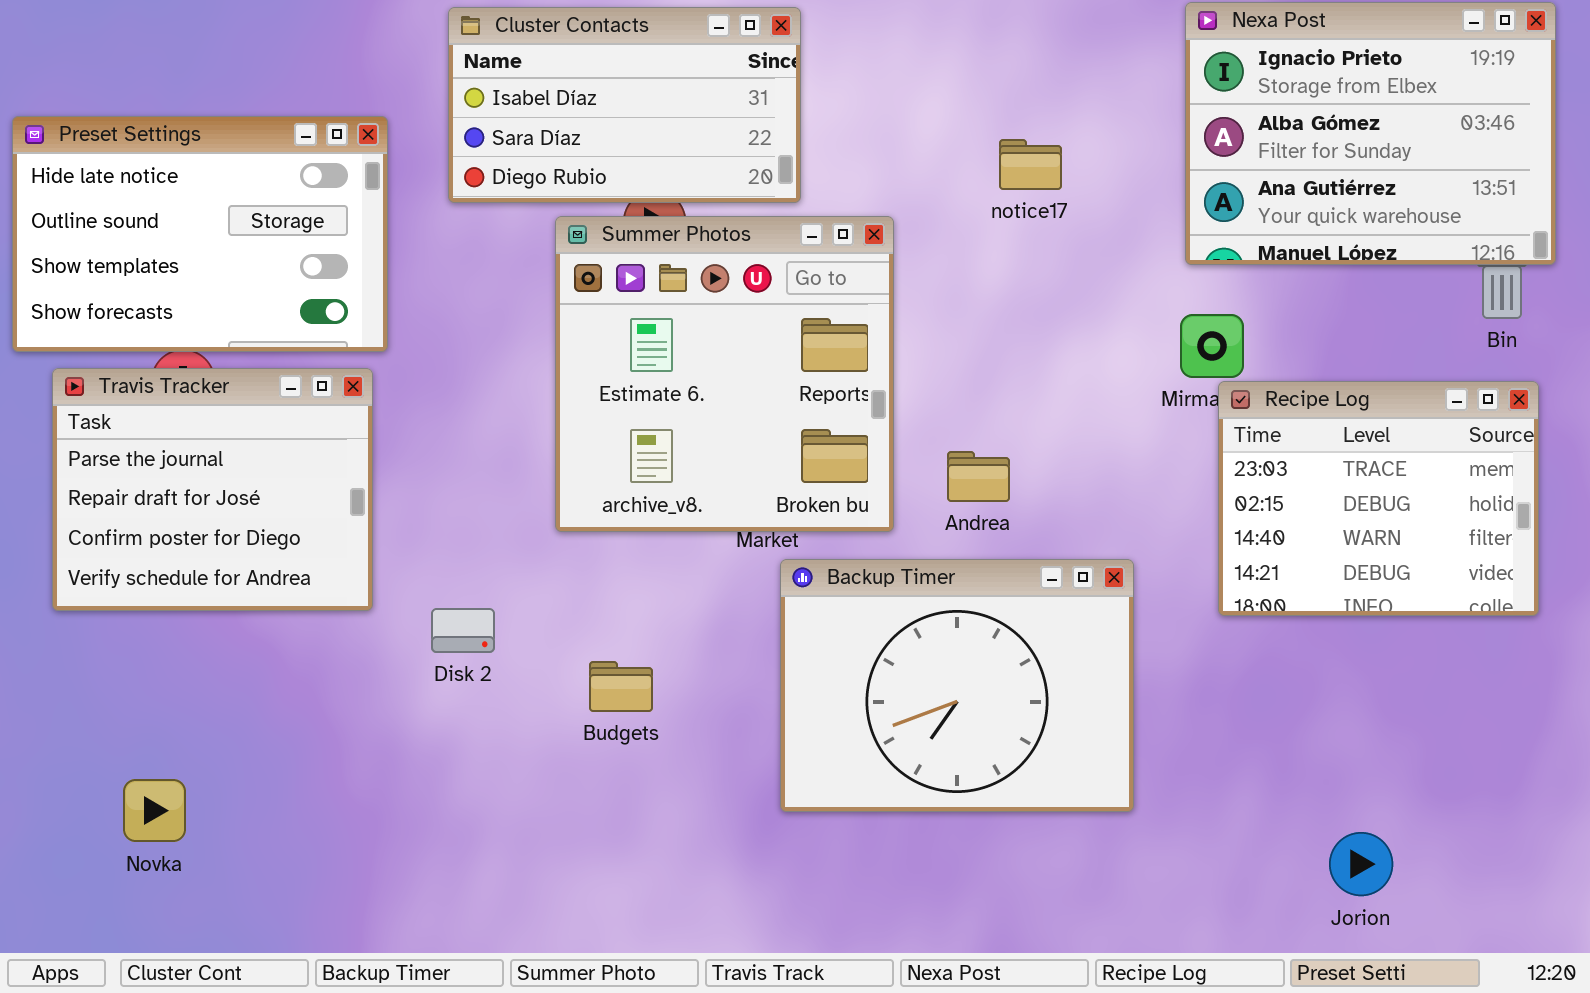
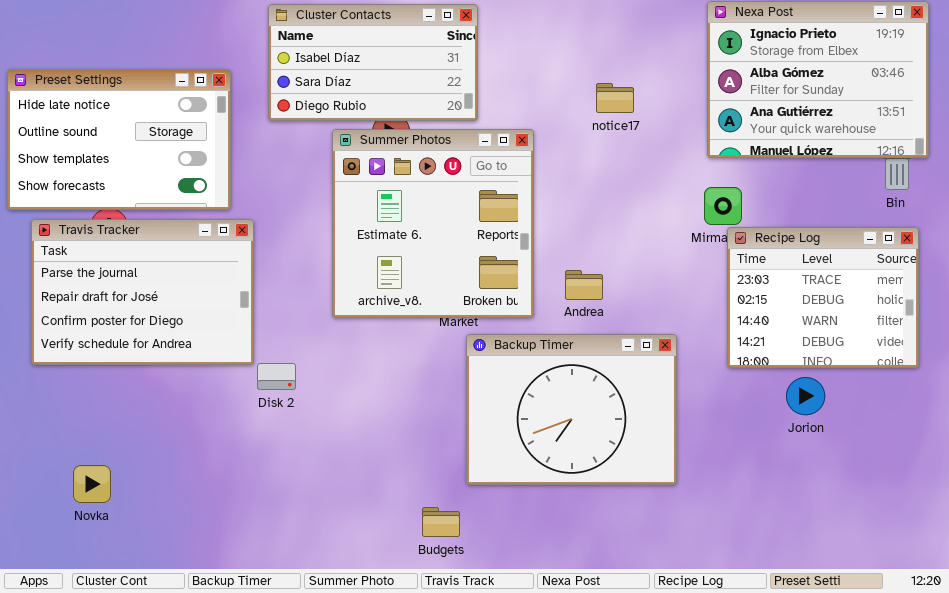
Travis Tracker: [52,368,373,611] -> [31,219,254,365], resized
Budgets: [589,661,653,712] -> [422,507,460,537], moved
Jorion: [1329,832,1393,896] -> [786,377,825,415], moved

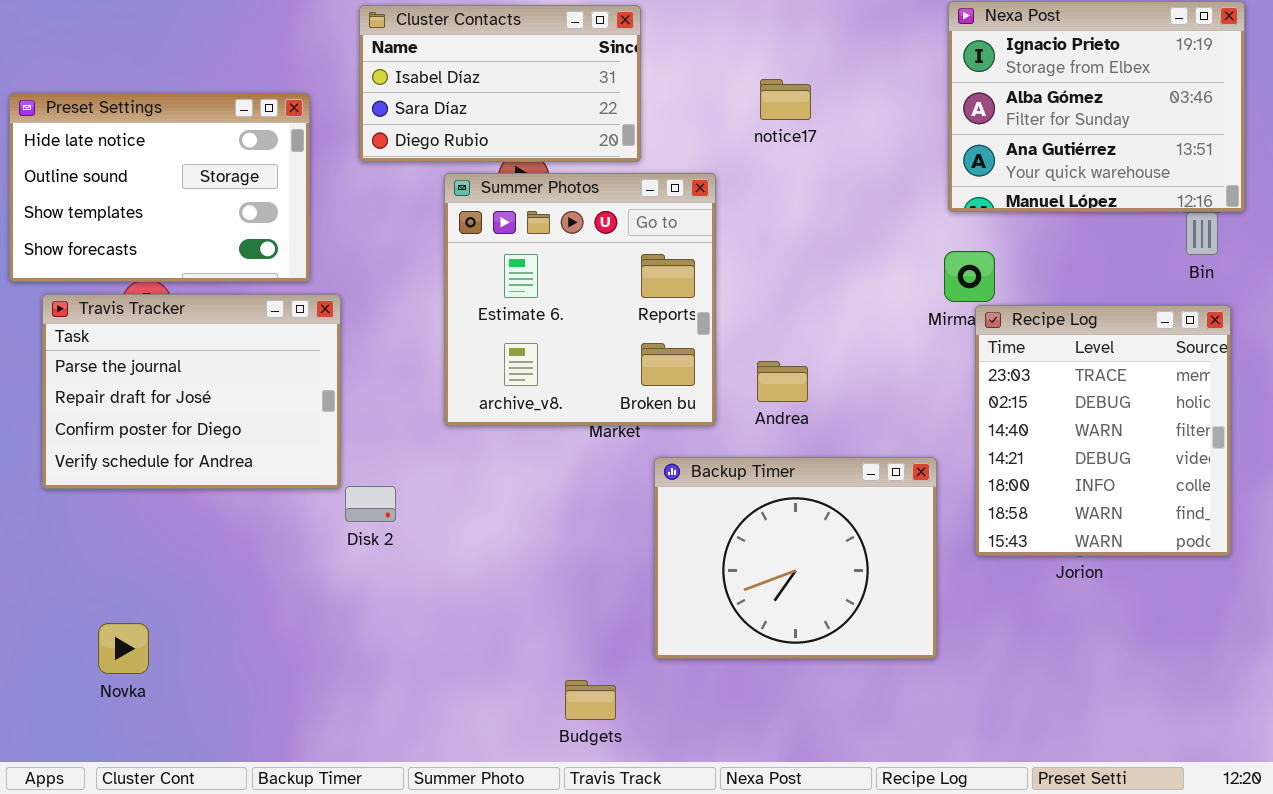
notice17: [596,83,634,113] -> [760,79,811,120], moved
Recipe Log: [727,227,919,368] -> [975,305,1231,556], resized
Backup Timer: [466,334,677,485] -> [654,457,937,659], moved

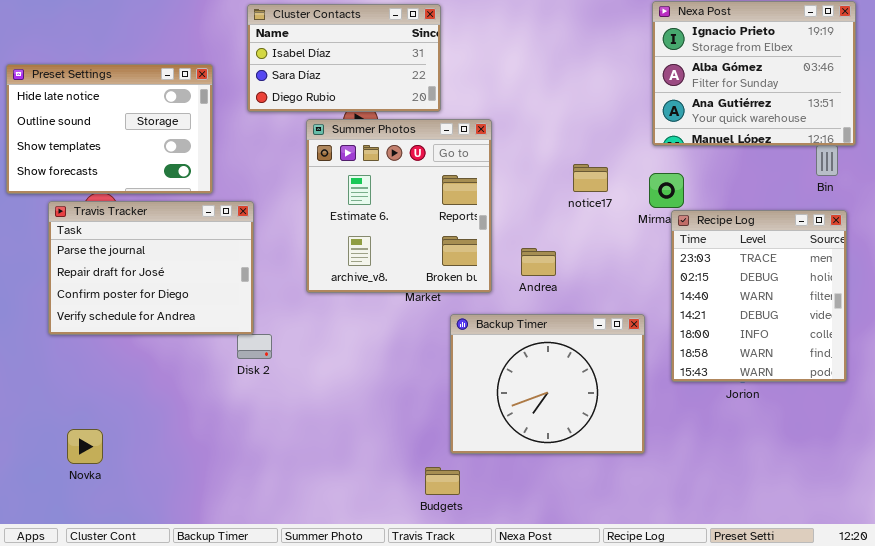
notice17: [760,79,811,120] -> [573,164,608,192], moved
Travis Tracker: [42,294,341,489] -> [48,201,254,335], moved
Budgets: [565,680,616,720] -> [425,467,460,495], moved

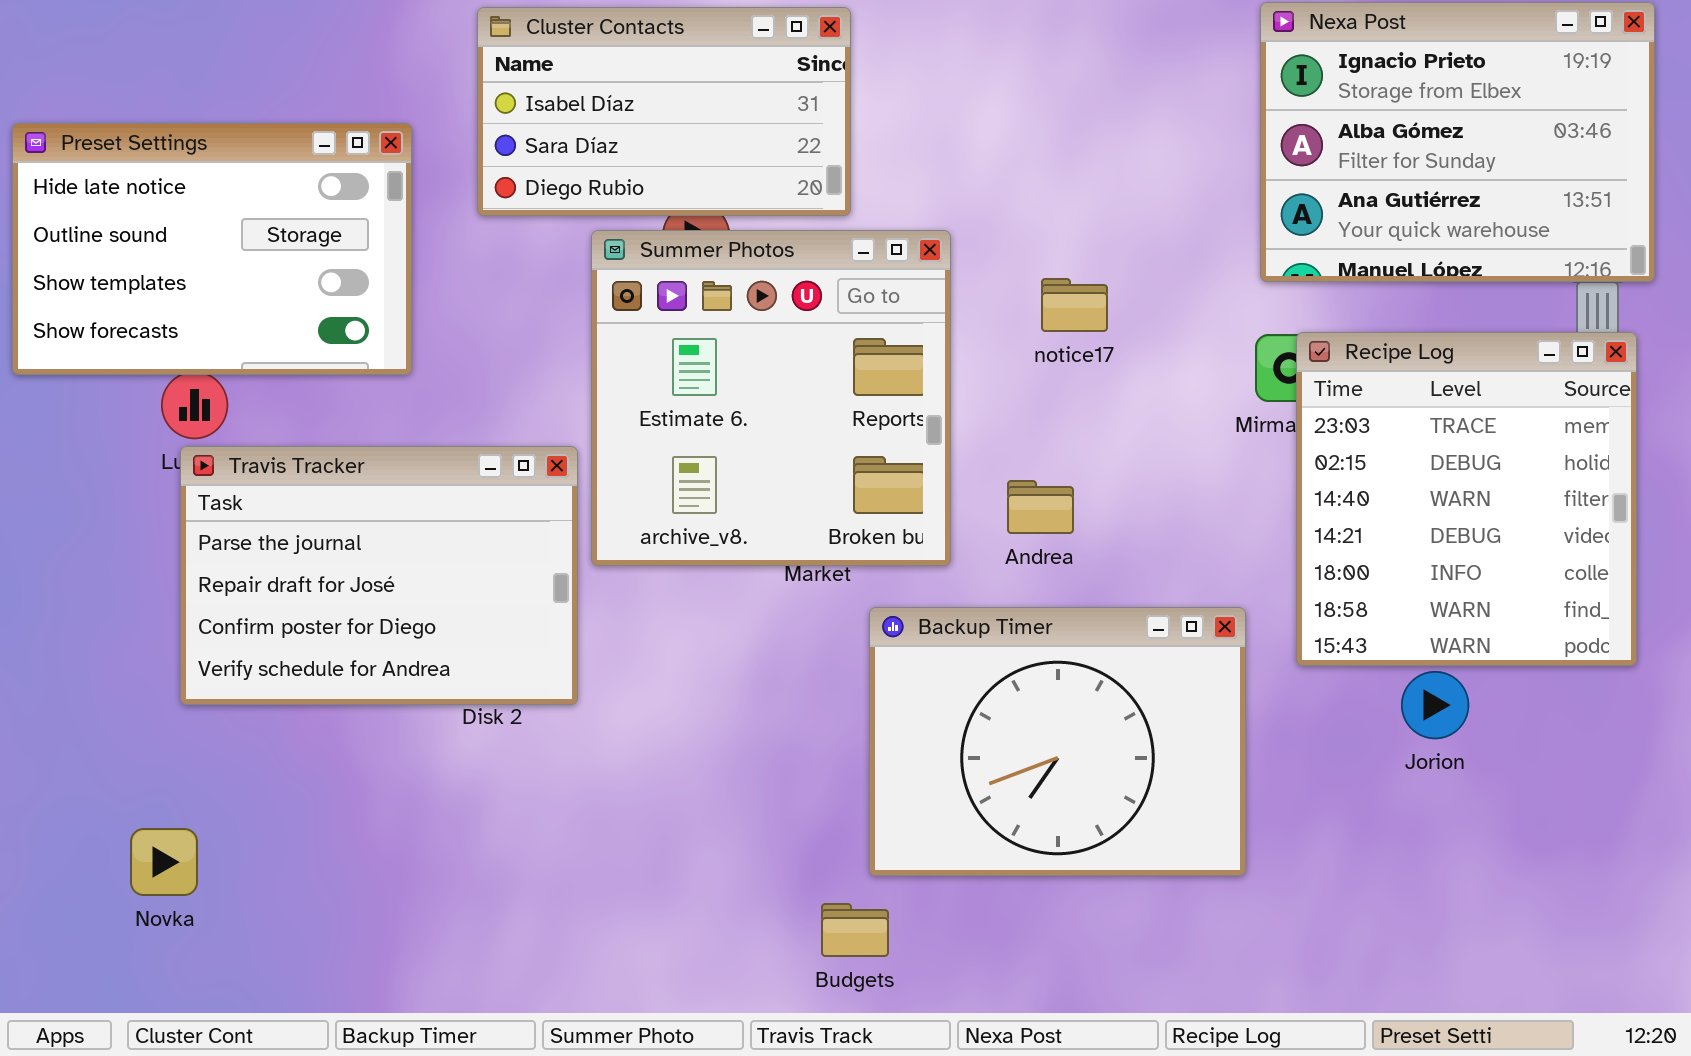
notice17: [573,164,608,192] -> [1041,278,1108,332], moved
Travis Tracker: [48,201,254,335] -> [180,446,578,705], moved
Recipe Log: [671,210,847,382] -> [1296,332,1637,666], moved

